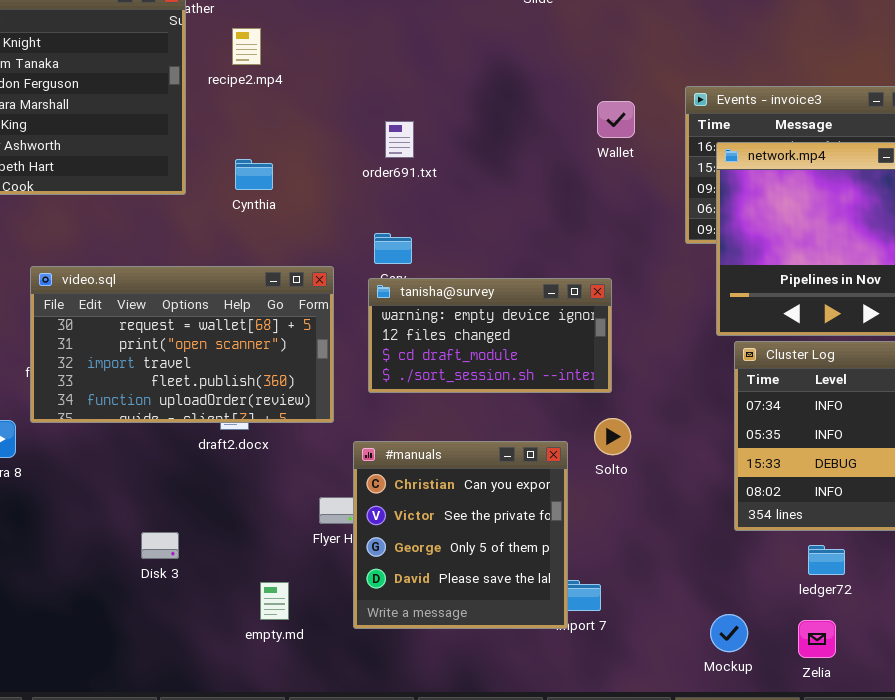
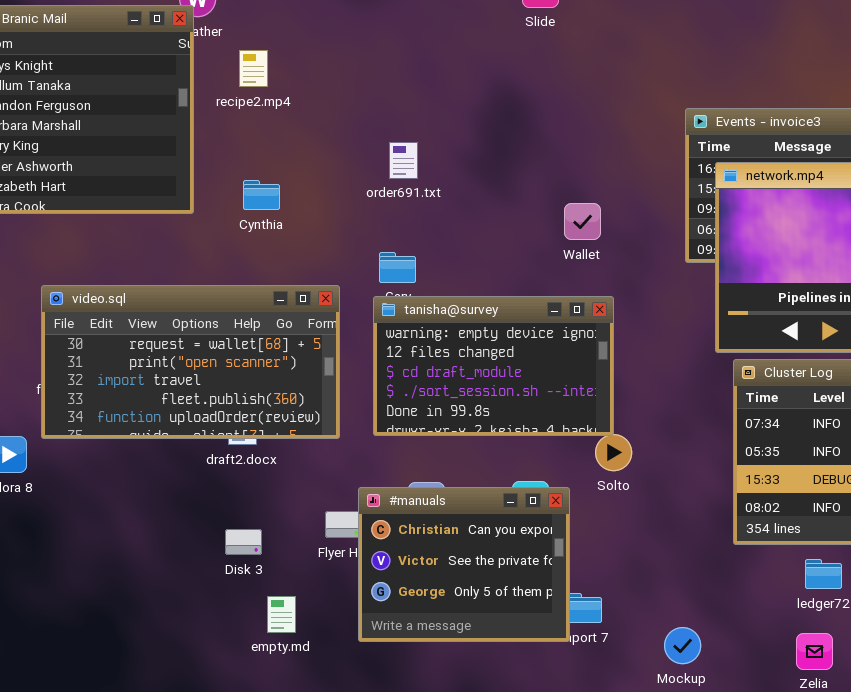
Wallet: [597,101,635,138] -> [564,203,601,240], moved
tanisha@survey: [368,278,612,393] -> [373,296,614,436], resized
#manuals: [353,441,568,629] -> [358,487,570,642], resized
Disk 3: [141,532,179,559] -> [225,529,262,555], moved
Mockup: [710,614,748,652] -> [664,627,701,664], moved

